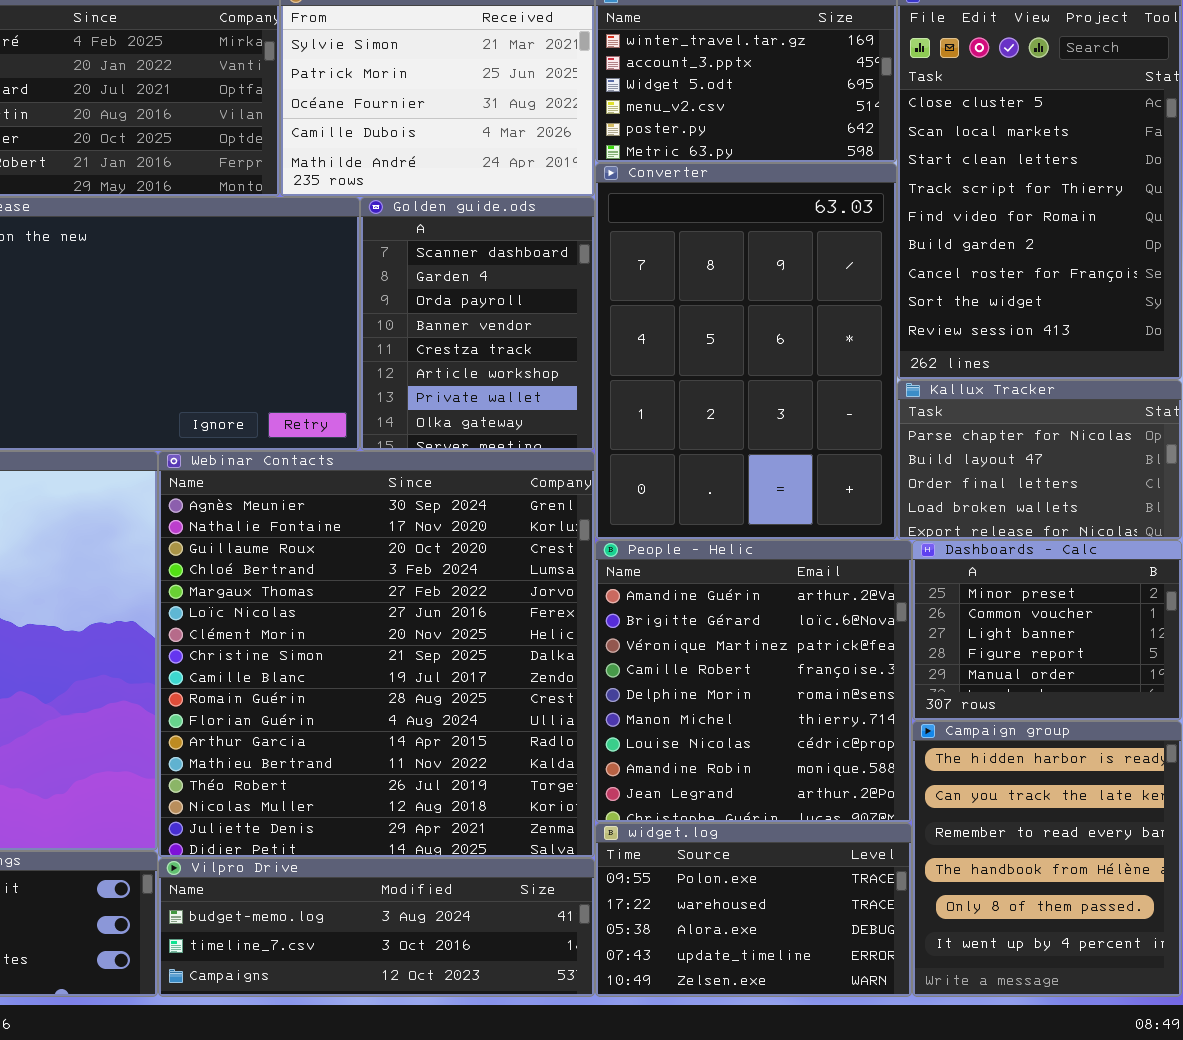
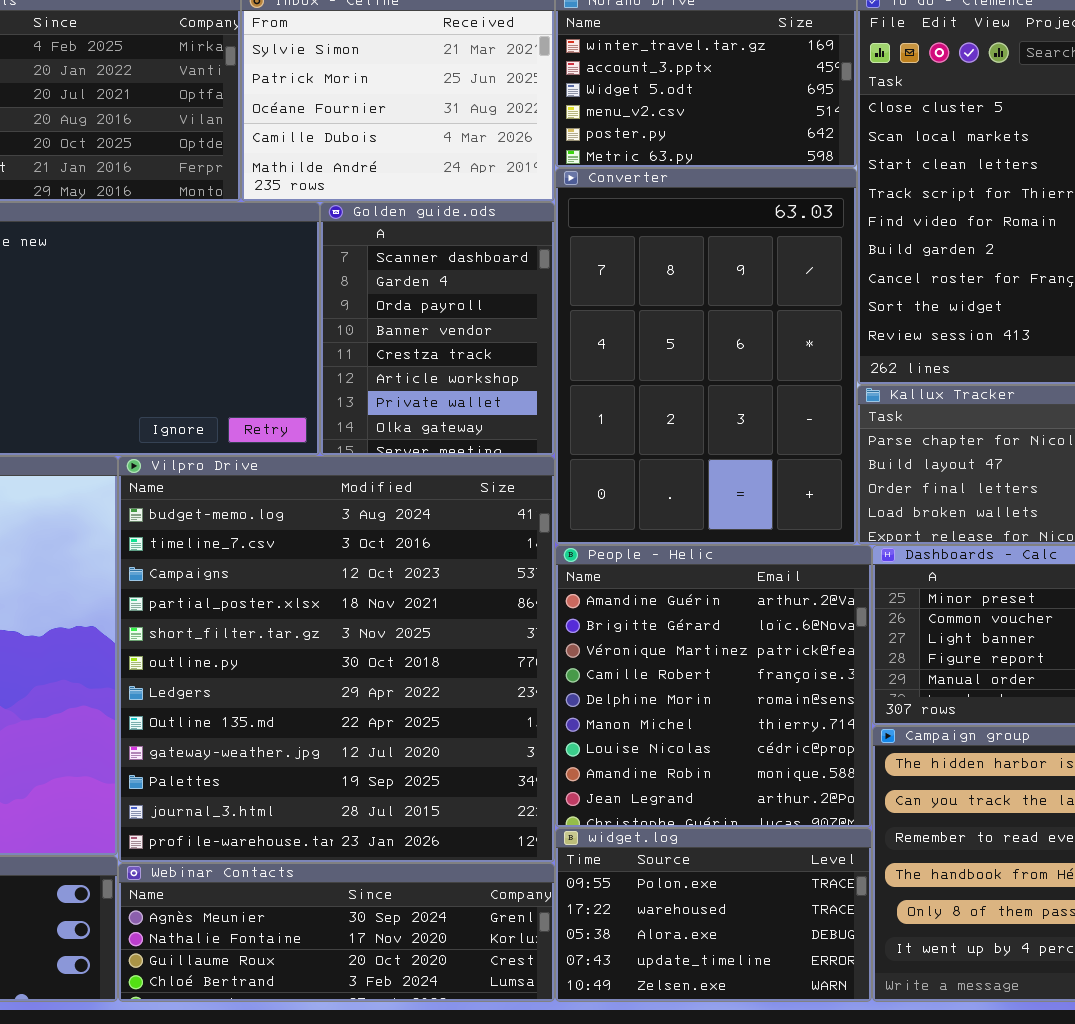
Webinar Contacts: [158,451,595,858] -> [118,863,555,1002], moved, resized
Vilpro Drive: [158,858,595,997] -> [118,456,555,863], moved, resized

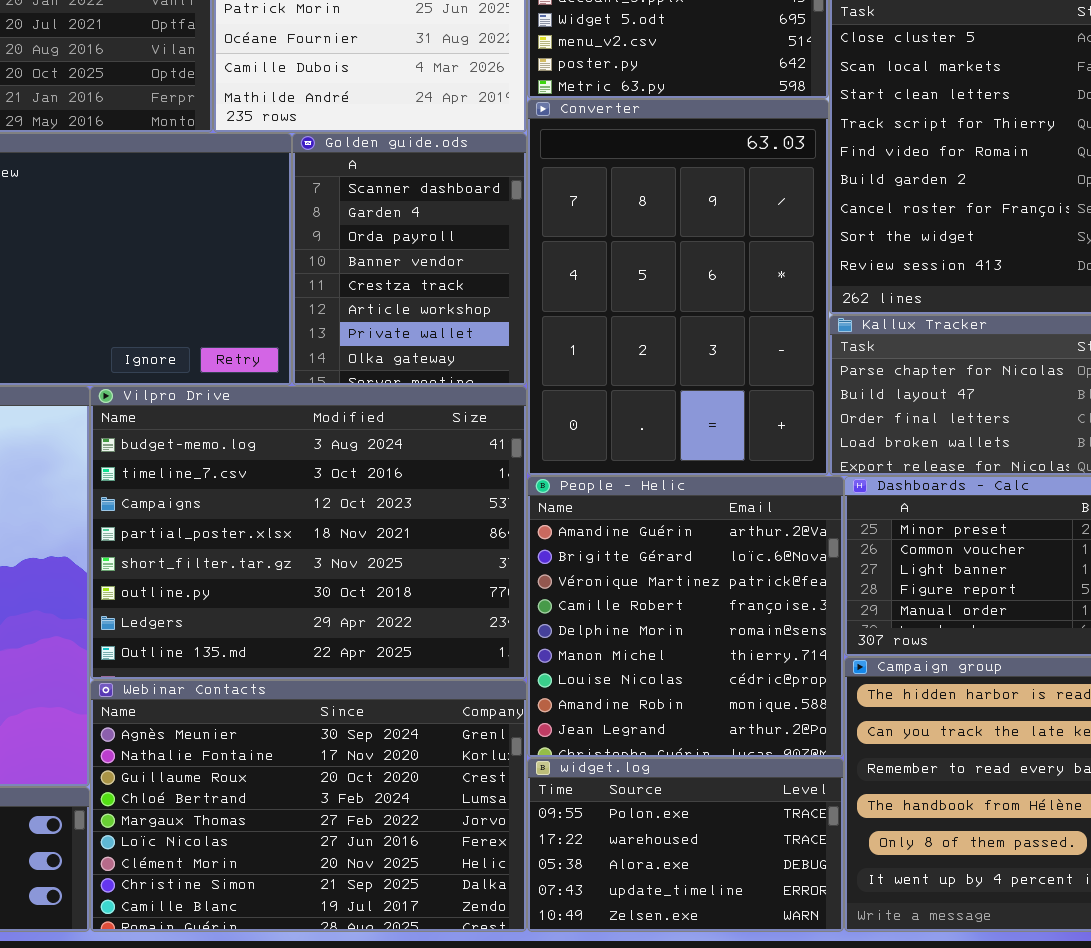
Vilpro Drive: [118,456,555,863] -> [90,386,527,680], resized
Webinar Contacts: [118,863,555,1002] -> [90,680,527,932], resized

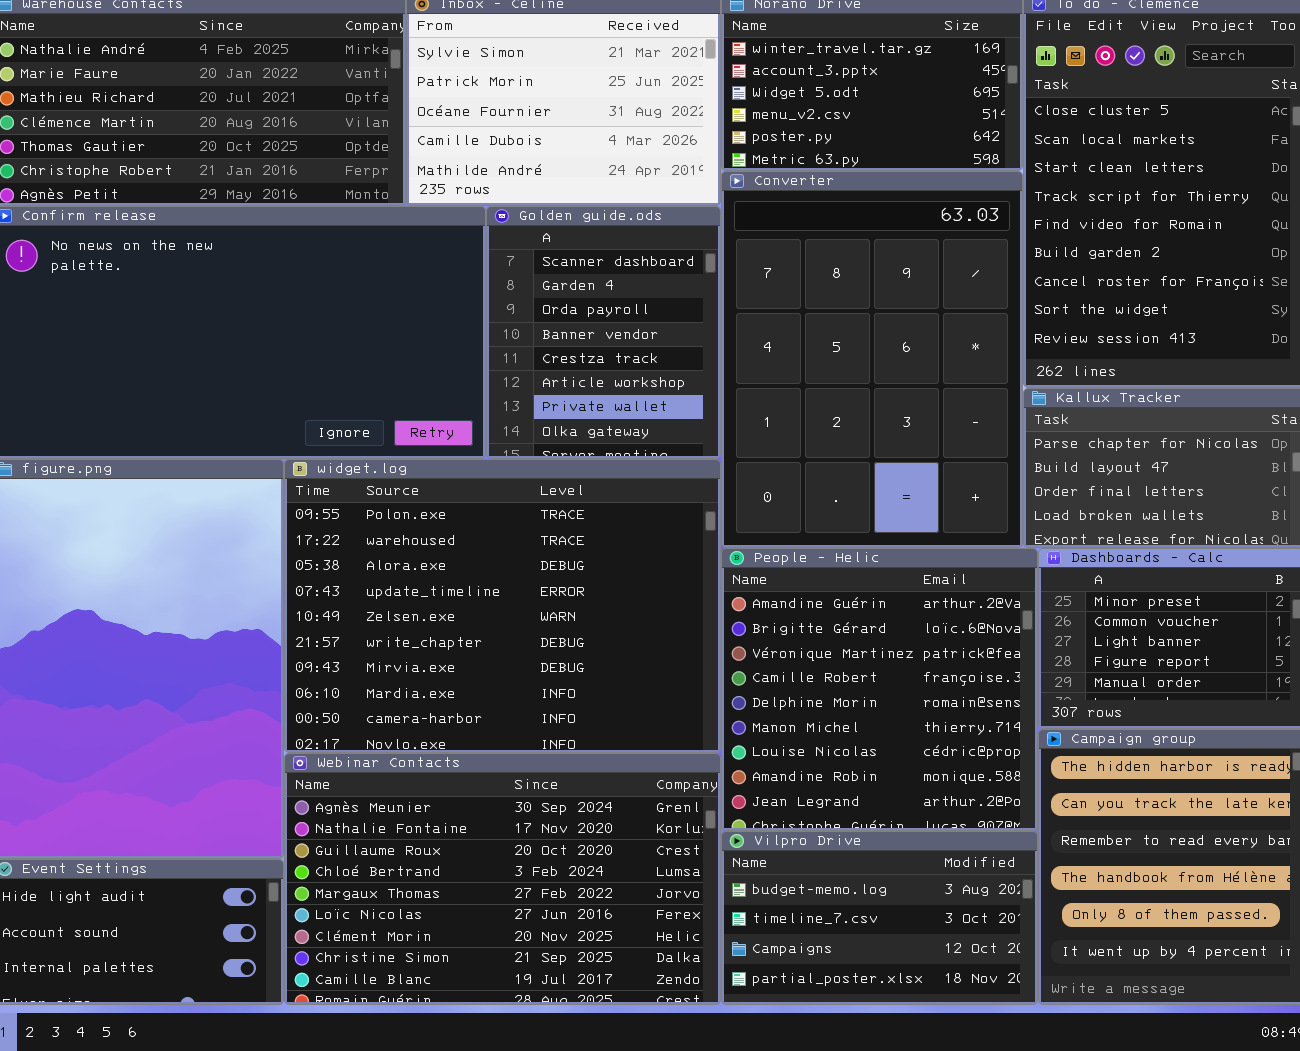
Vilpro Drive: [90,386,527,680] -> [721,831,1038,1005], moved, resized
widget.log: [527,758,844,932] -> [284,459,721,753], moved, resized

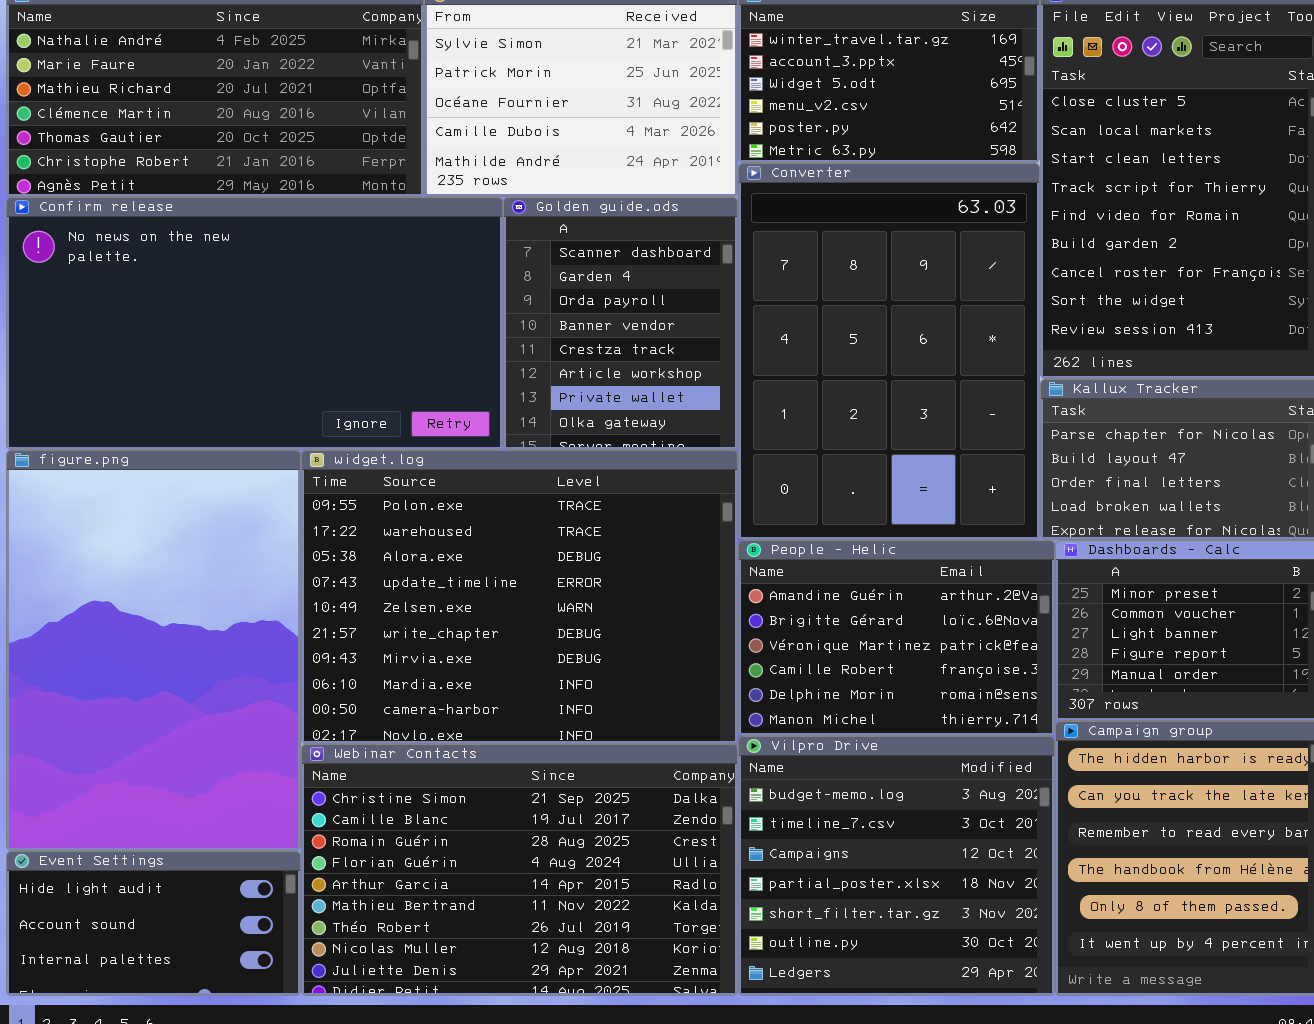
People - Helic: [721,548,1038,831] -> [738,540,1055,736], resized
Webinar Contacts: [284,753,721,1005] -> [301,744,738,996], scrolled down 7 rows
Vilpro Drive: [721,831,1038,1005] -> [738,736,1055,996], resized

